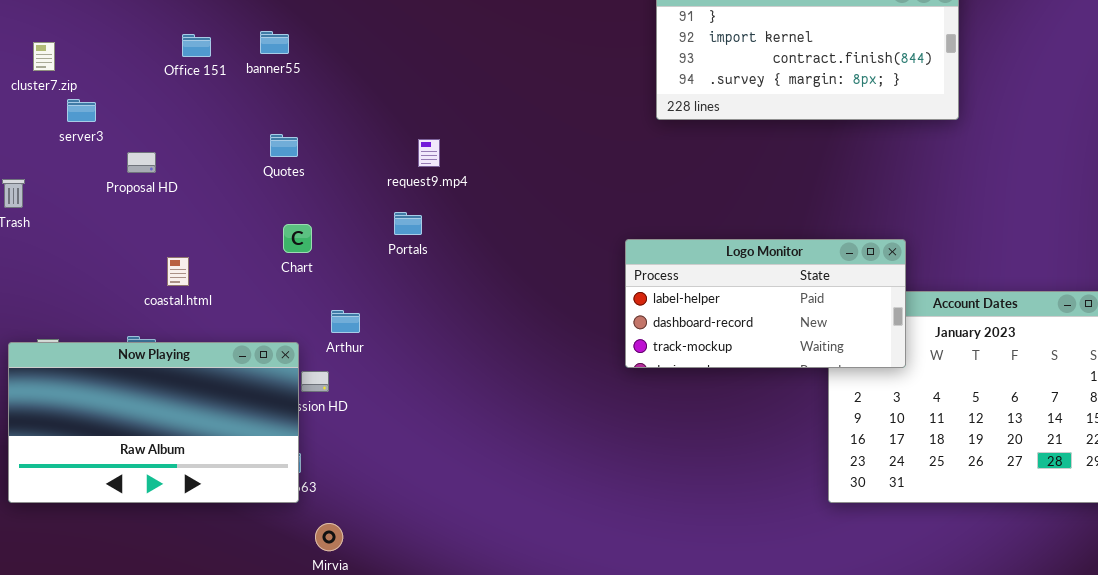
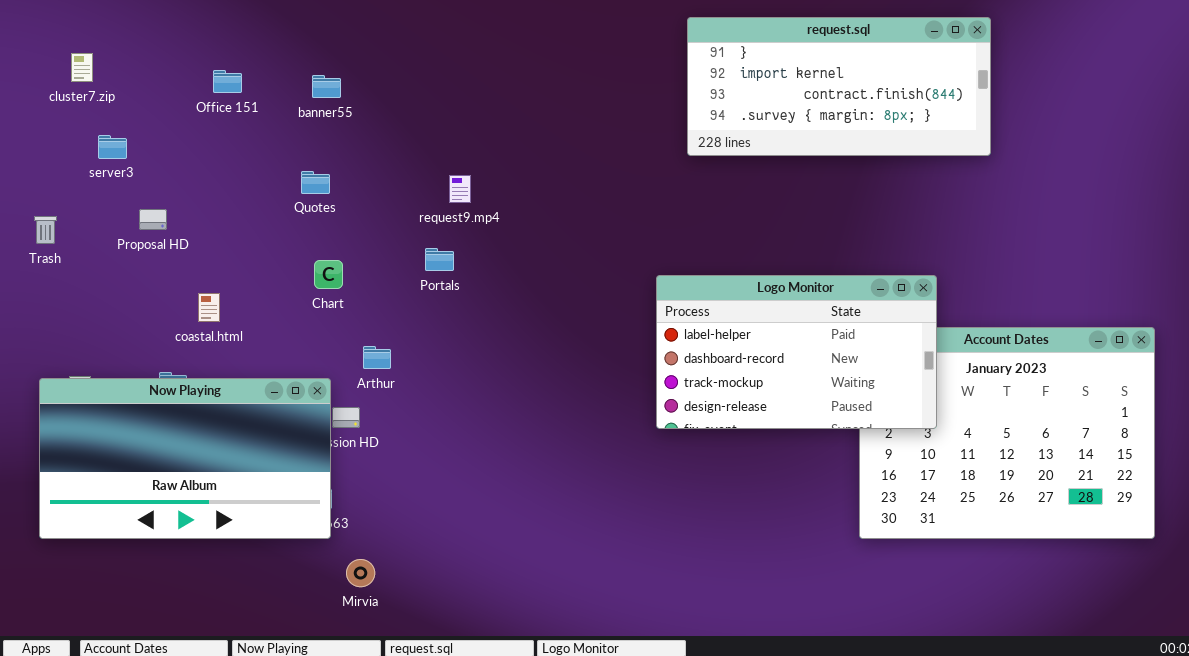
banner55: [260,31,289,54] -> [312,75,341,98], moved
cluster7.zip: [33,42,55,71] -> [71,53,93,82], moved
Proposal HD: [127,152,156,173] -> [139,209,167,230], moved
Logo Monitor: [625,239,906,368] -> [656,275,937,429], resized

